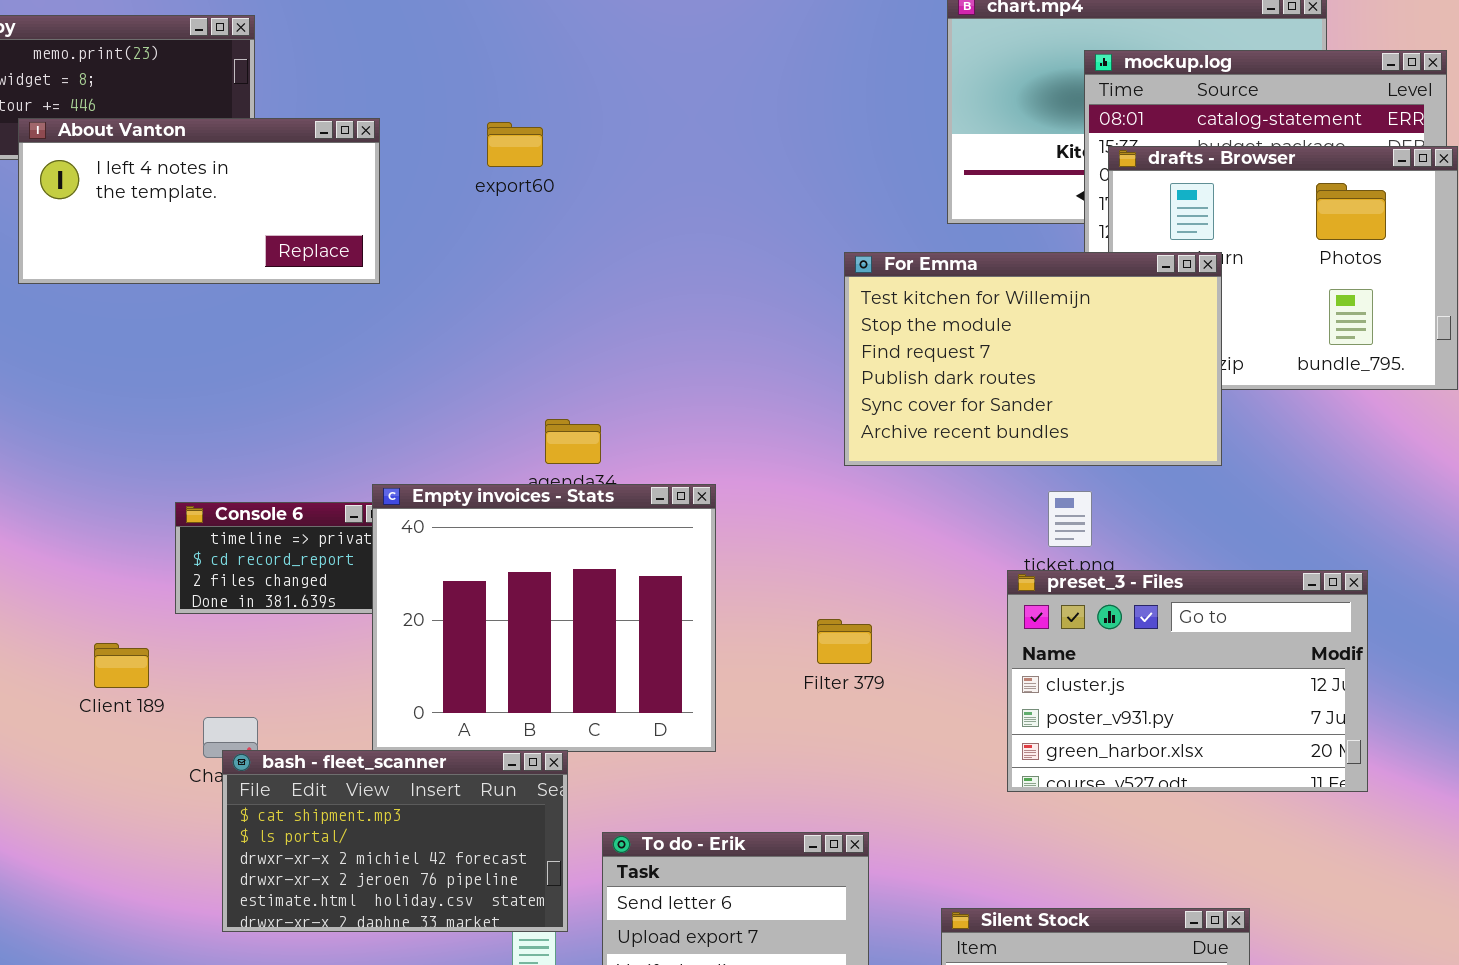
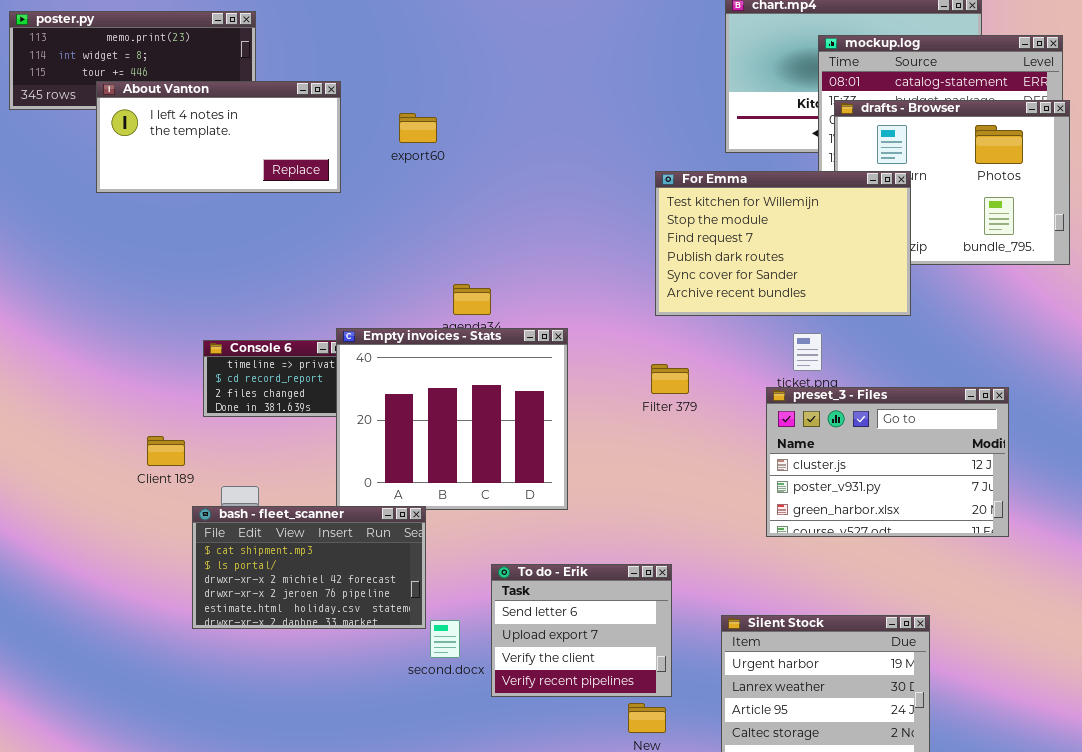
export60: [487,122,543,167] -> [399,113,437,143], moved
Filter 379: [817,619,872,664] -> [651,364,689,394], moved
bash - fleet_scanner: [222,750,568,932] -> [192,506,426,629], moved

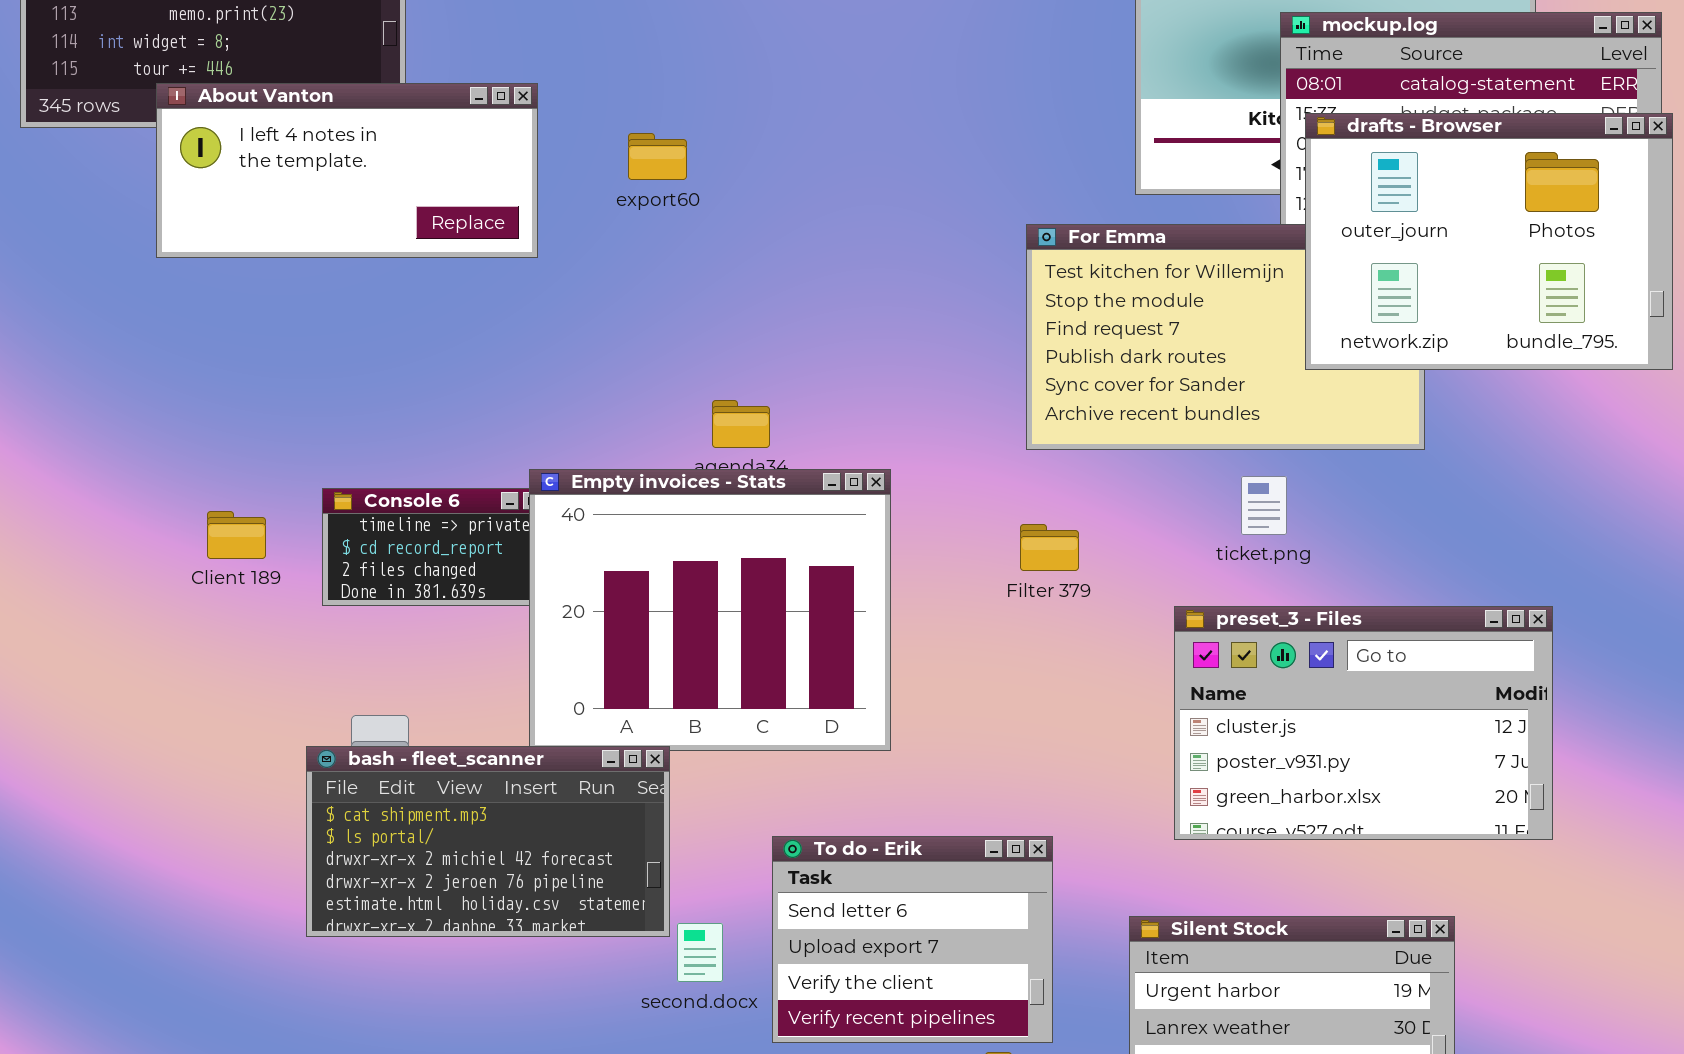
drafts - Browser: [834,100,1070,265] -> [1305,113,1673,370], raised
preset_3 - Files: [766,387,1009,537] -> [1174,606,1553,840], moved
Client 189: [147,436,185,466] -> [207,511,266,559], moved

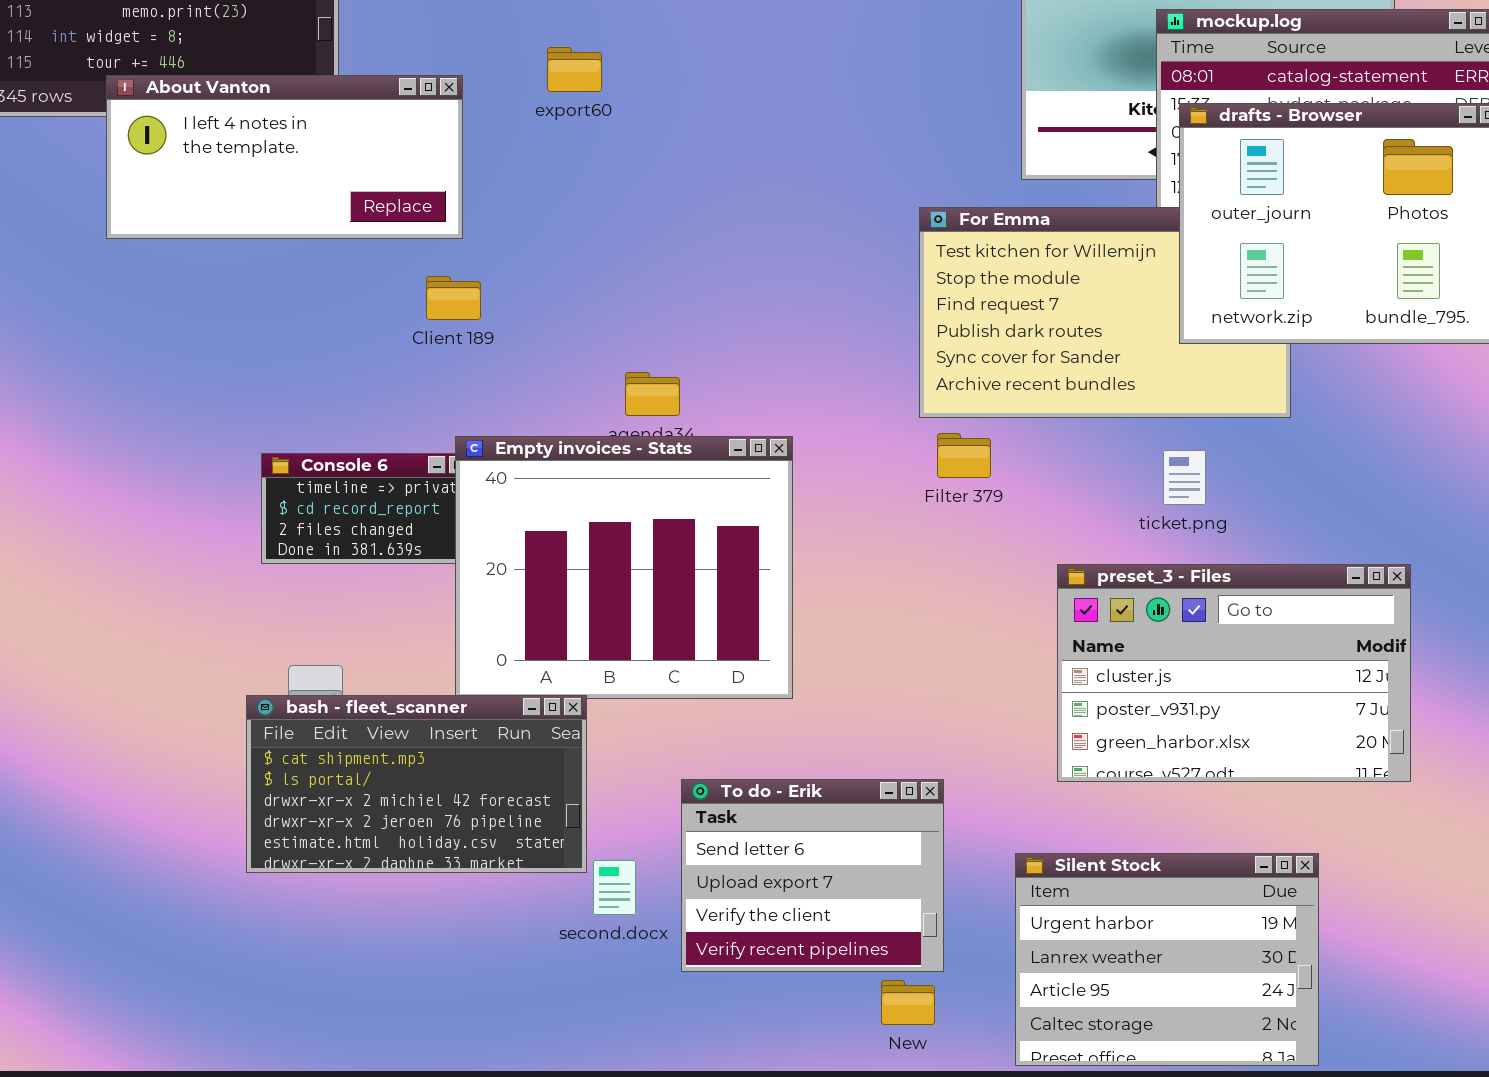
export60: [628,133,687,180] -> [547,47,602,92], moved
ticket.png: [1241,476,1287,535] -> [1163,450,1206,505], moved
Client 189: [207,511,266,559] -> [426,276,481,320], moved
Filter 379: [1020,524,1079,571] -> [937,433,991,478], moved

